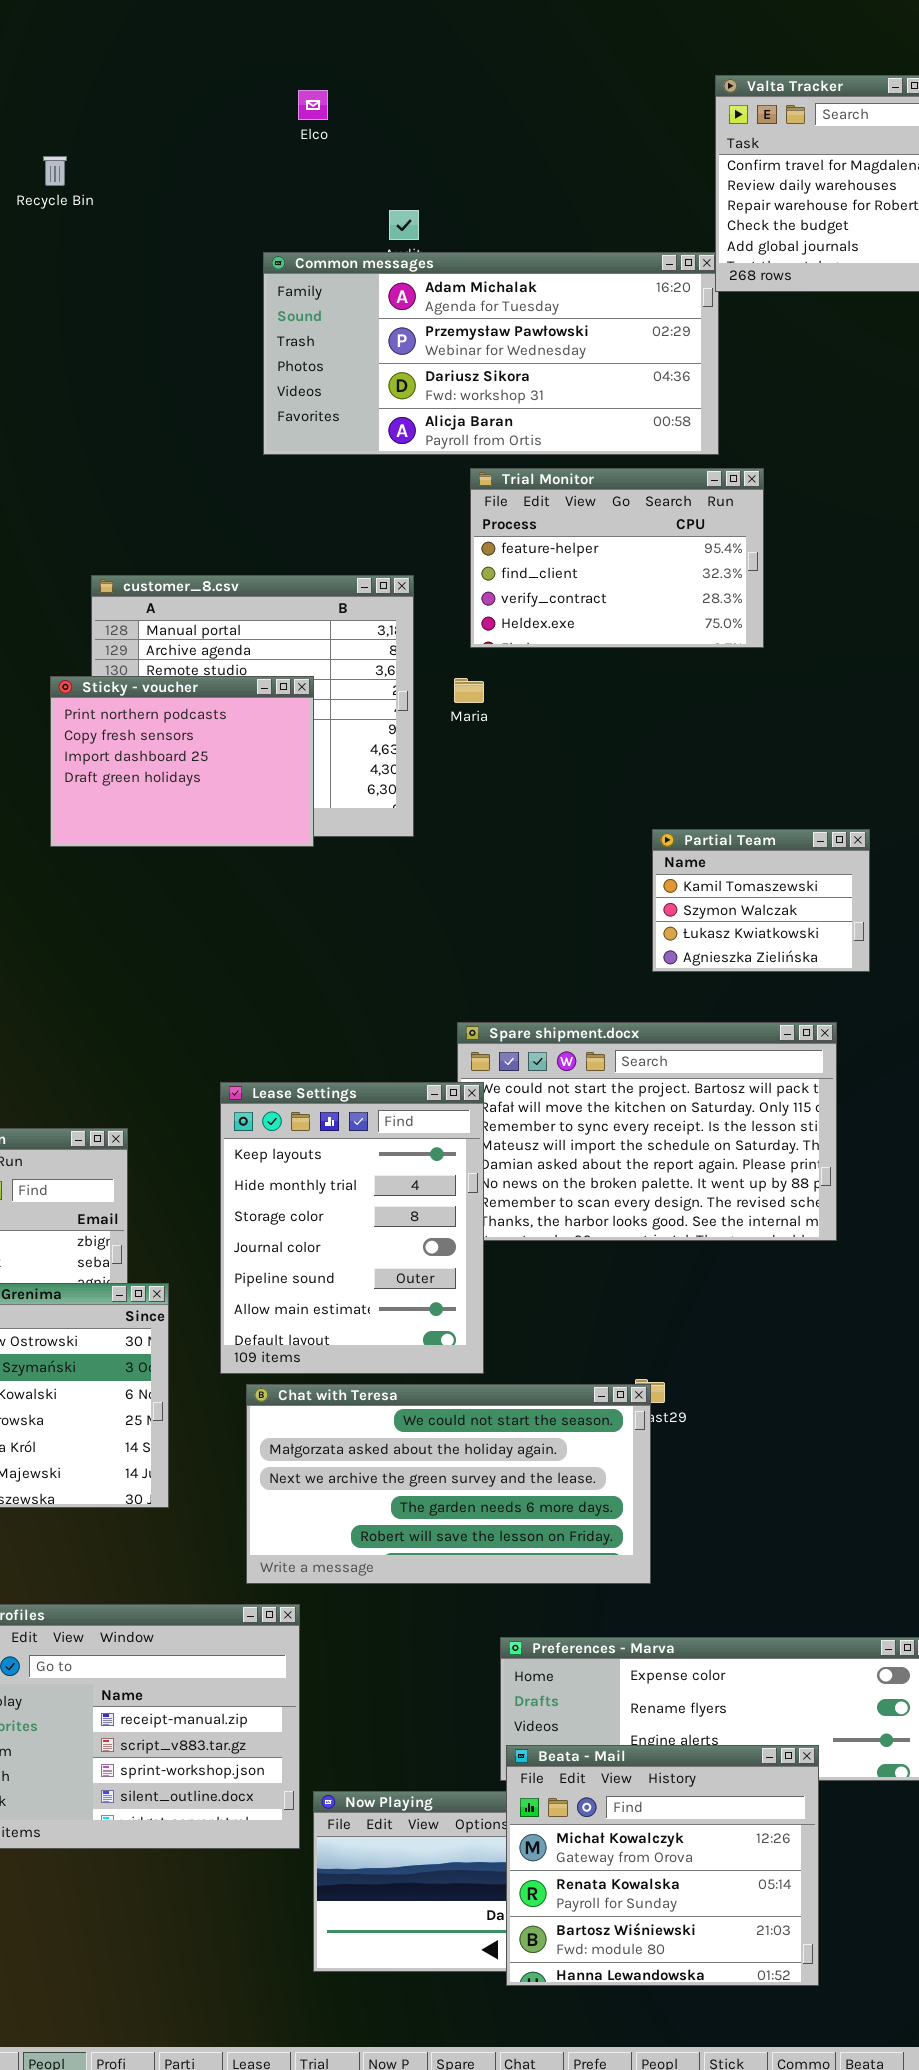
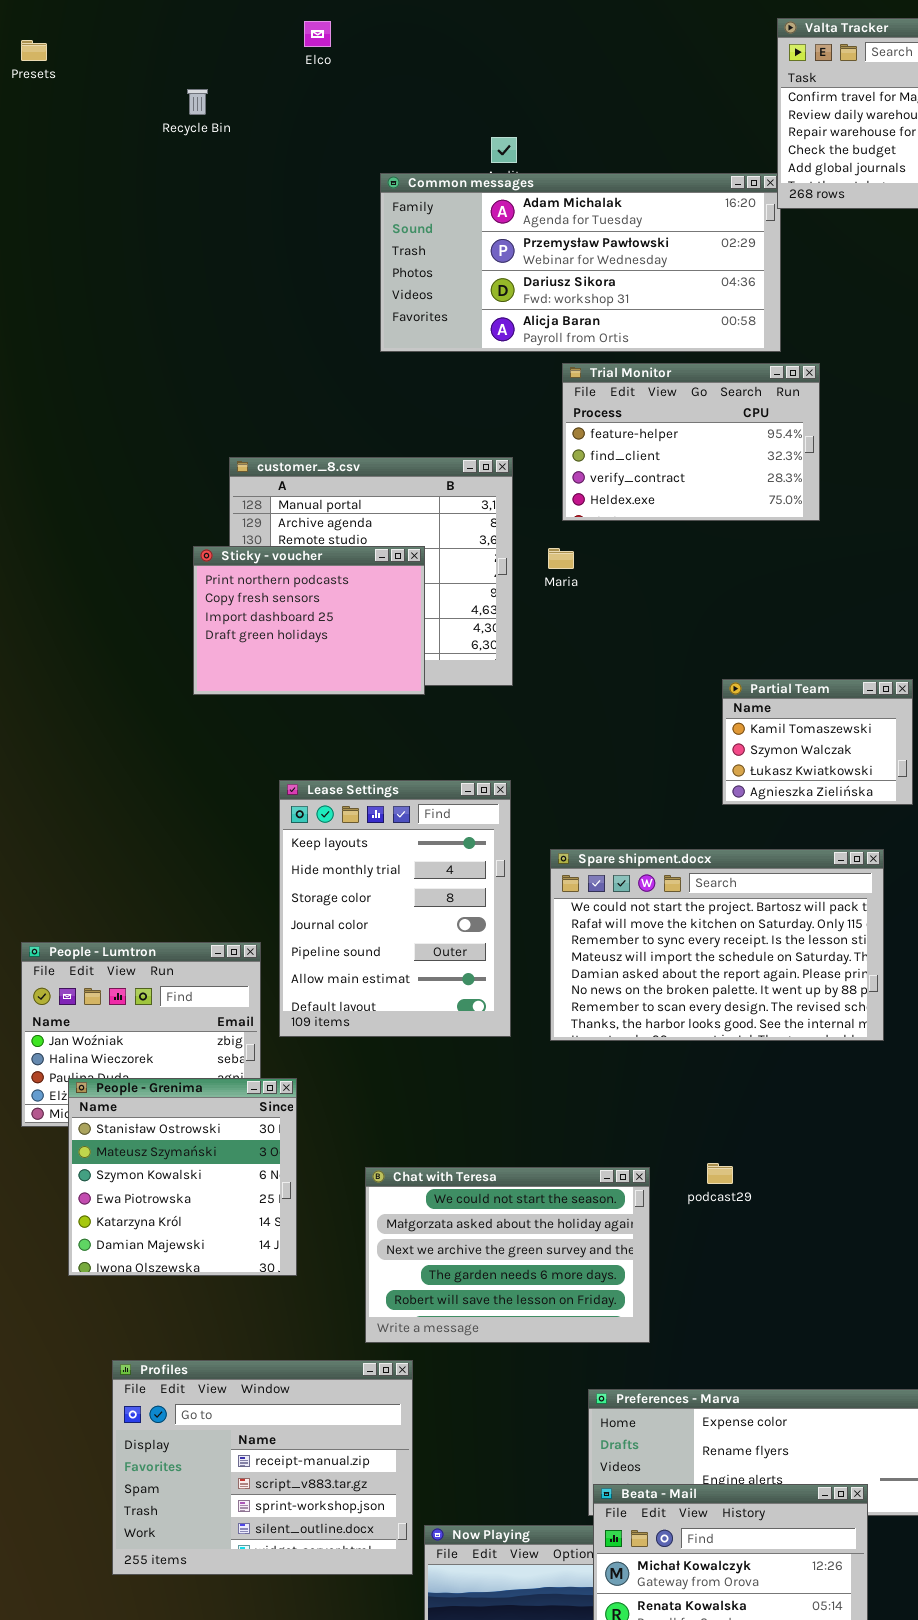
Elco: [298,90,328,120] -> [304,21,331,47], moved
Lease Settings: [220,1082,484,1374] -> [279,780,511,1037], moved
Chat with Teresa: [246,1384,651,1584] -> [365,1167,650,1343], resized

